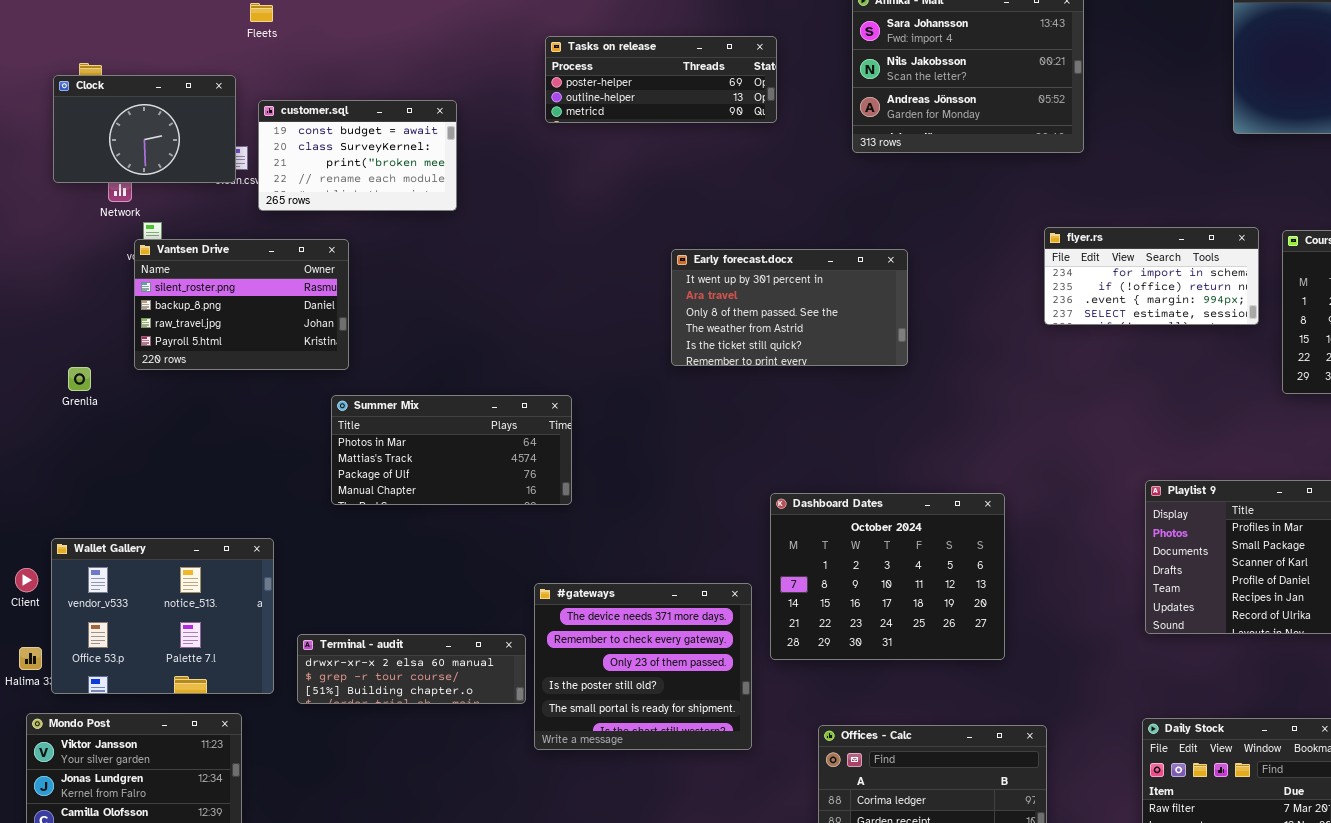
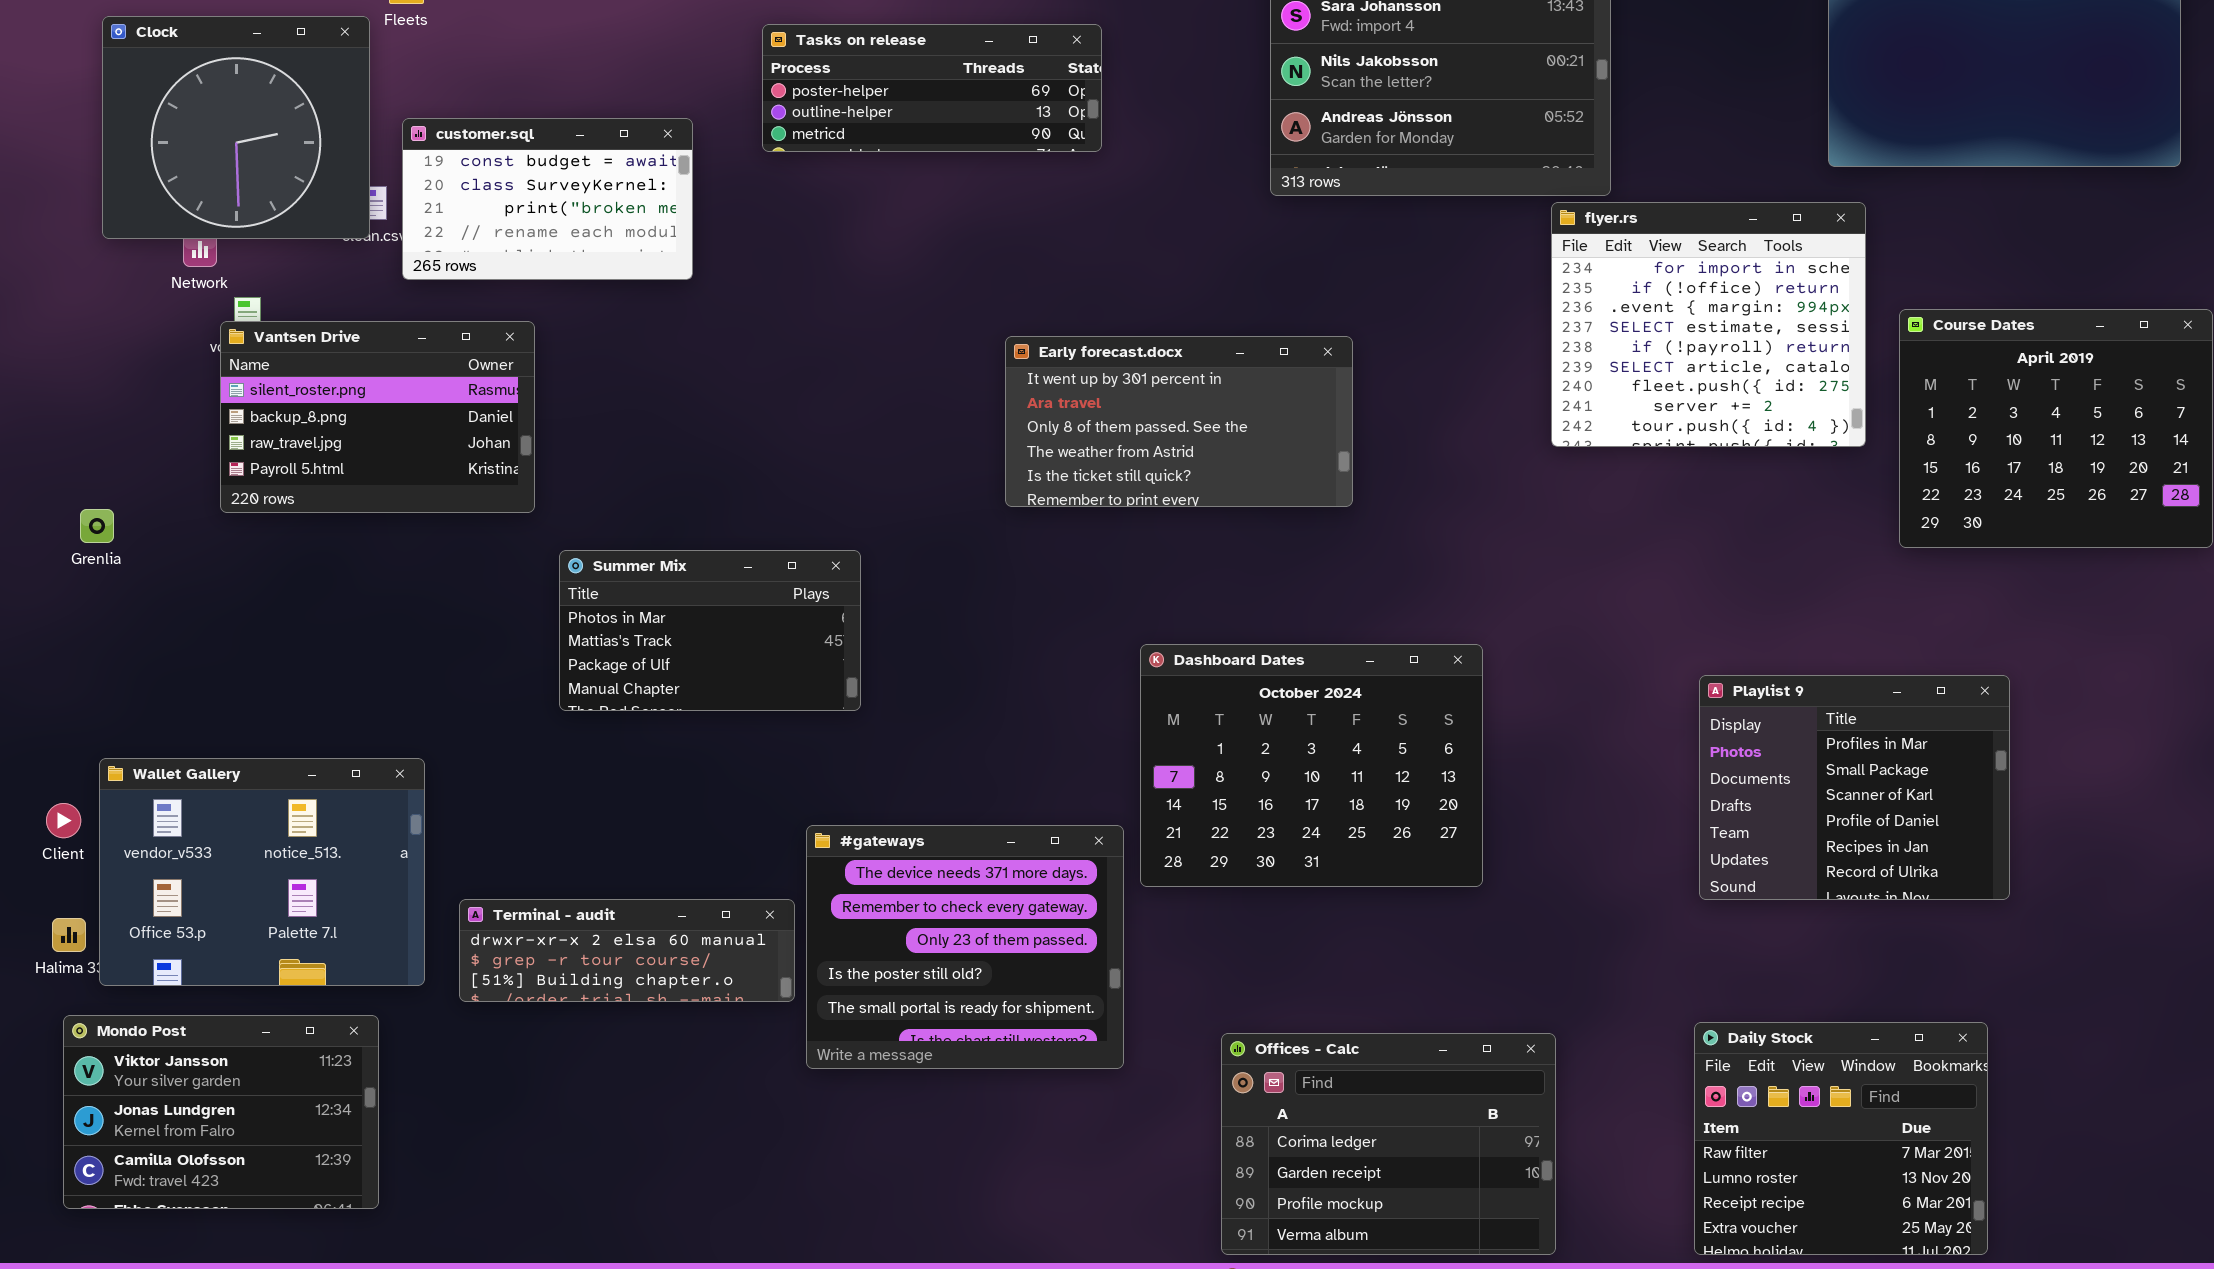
Tasks on release: [545,36,777,123] -> [762,24,1102,152], moved
Clock: [53,75,236,183] -> [102,16,370,239], resized
flyer.rs: [1044,227,1259,325] -> [1551,202,1866,447], resized
Grenlia: [68,367,91,391] -> [80,509,114,543], moved
Summer Mix: [331,395,572,505] -> [559,550,861,711], resized
Dashboard Dates: [770,493,1005,660] -> [1140,644,1483,887], moved

